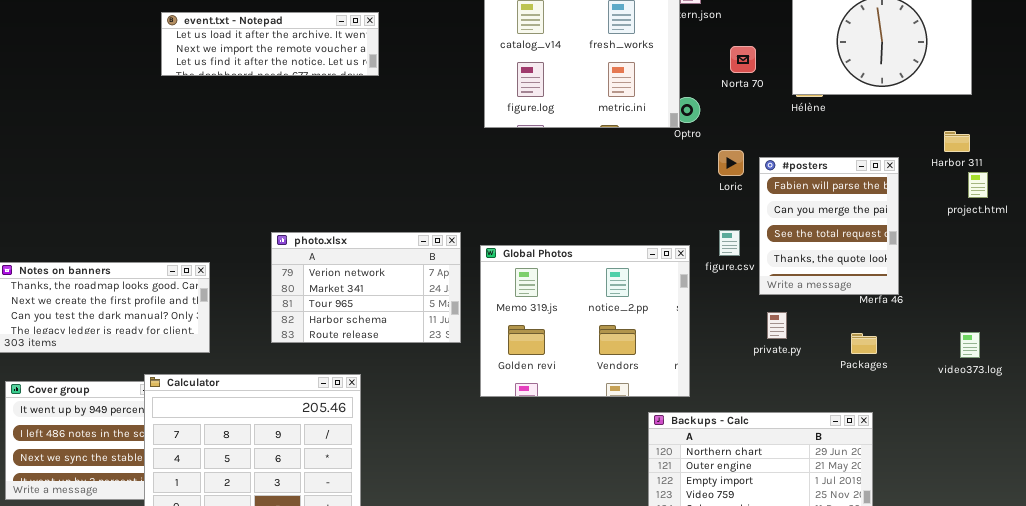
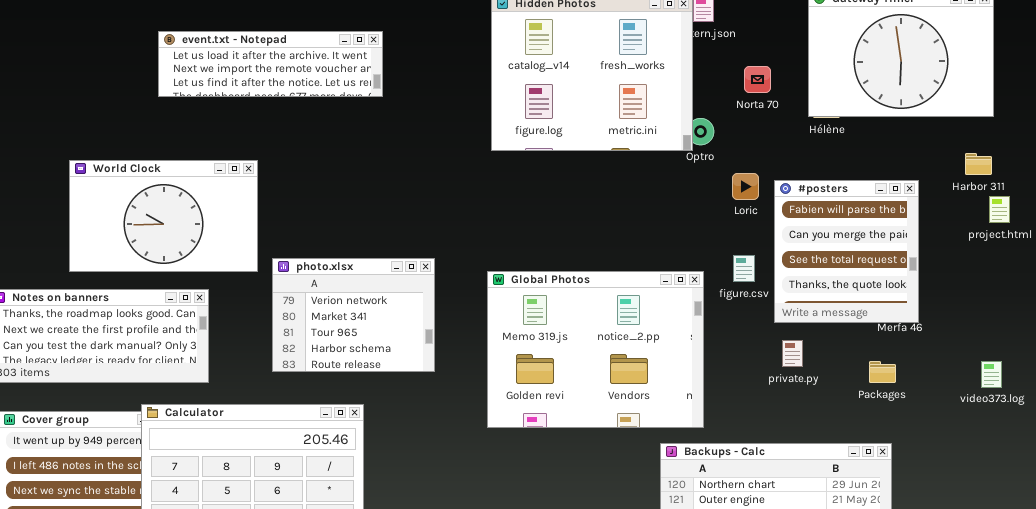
World Clock: none -> [69,160,258,272], opened
photo.xlsx: [271,232,461,343] -> [272,258,435,372], resized

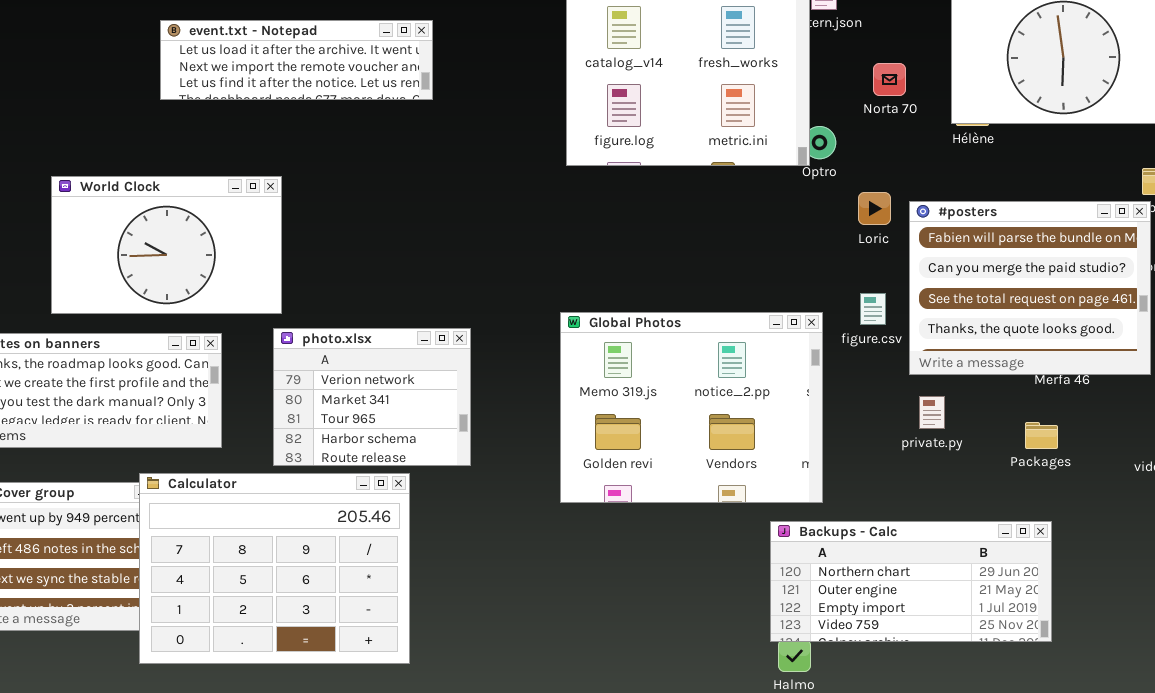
#posters: [774,180,919,323] -> [909,201,1151,375], resized
photo.xlsx: [272,258,435,372] -> [273,328,471,466], moved

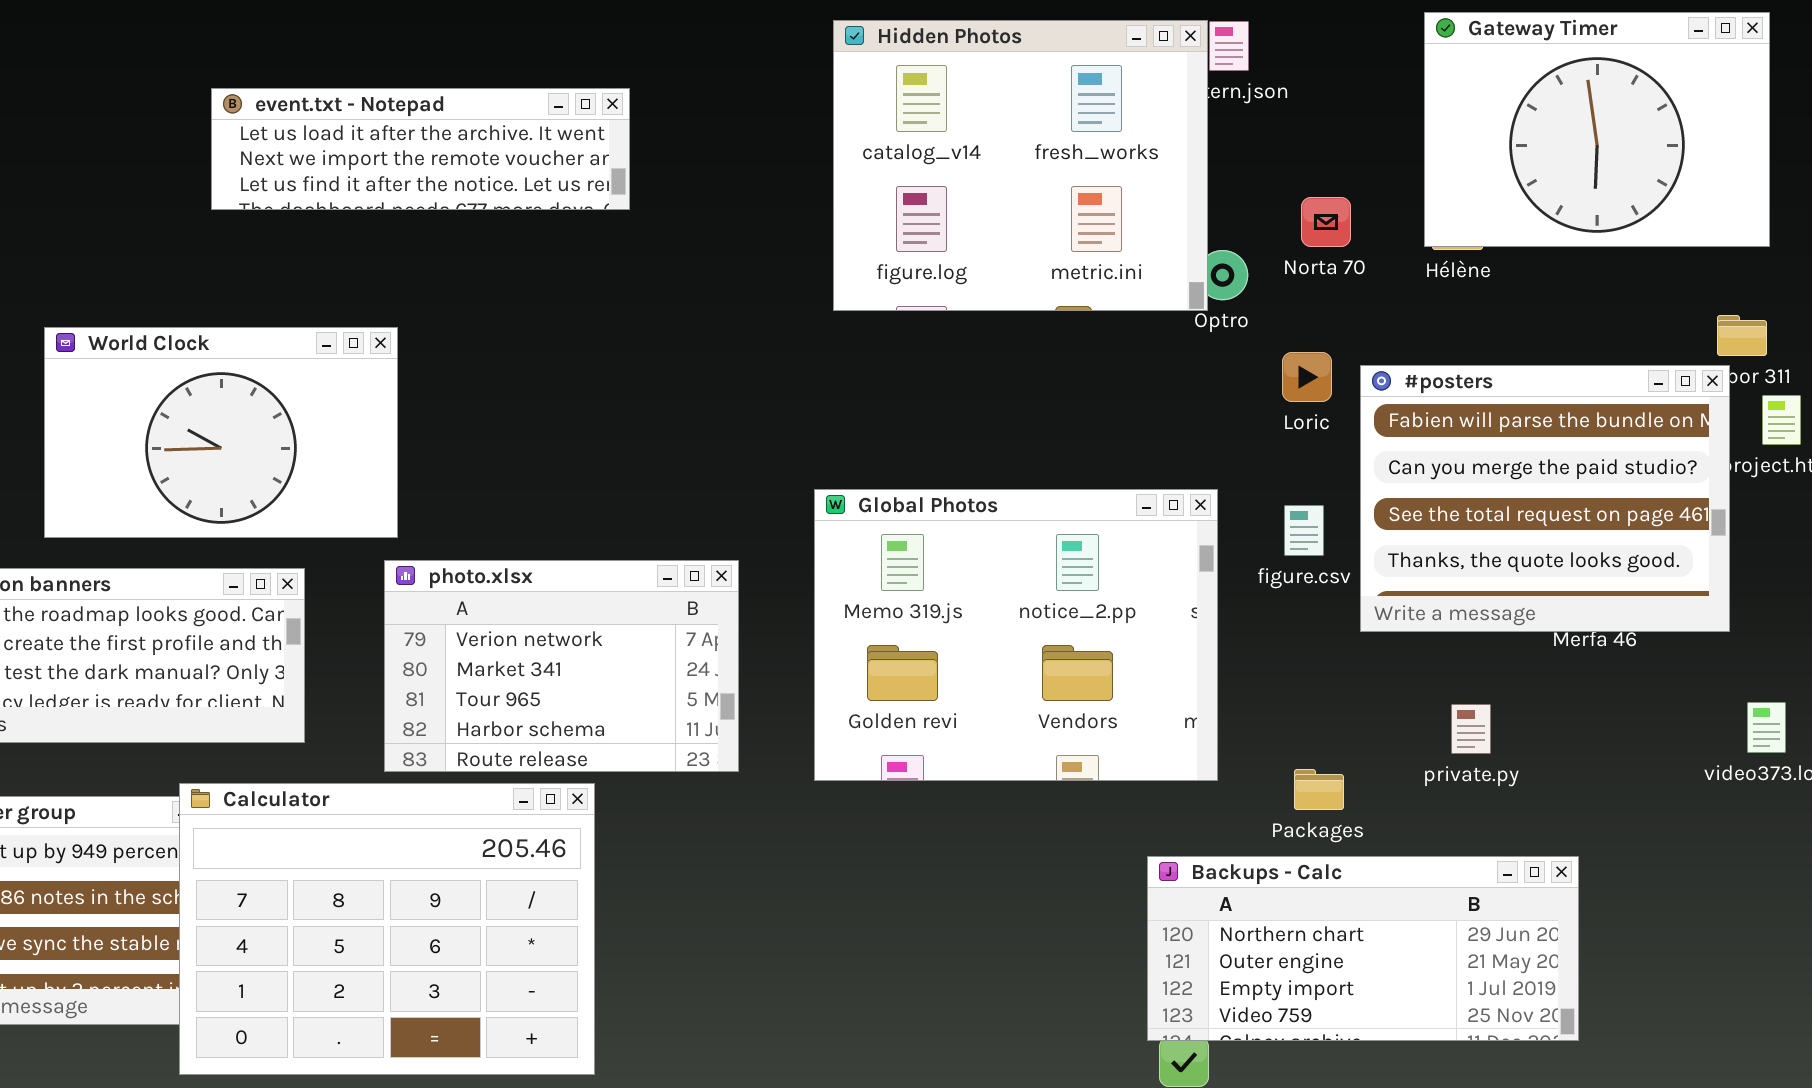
Norta 70: [873,63,906,96] -> [1301,197,1351,247], moved
Global Photos: [560,312,823,503] -> [814,489,1218,781], moved
photo.xlsx: [273,328,471,466] -> [384,560,739,772], resized
private.py: [919,396,945,429] -> [1451,704,1491,754], moved
Packages: [1025,422,1058,449] -> [1294,769,1344,810], moved

